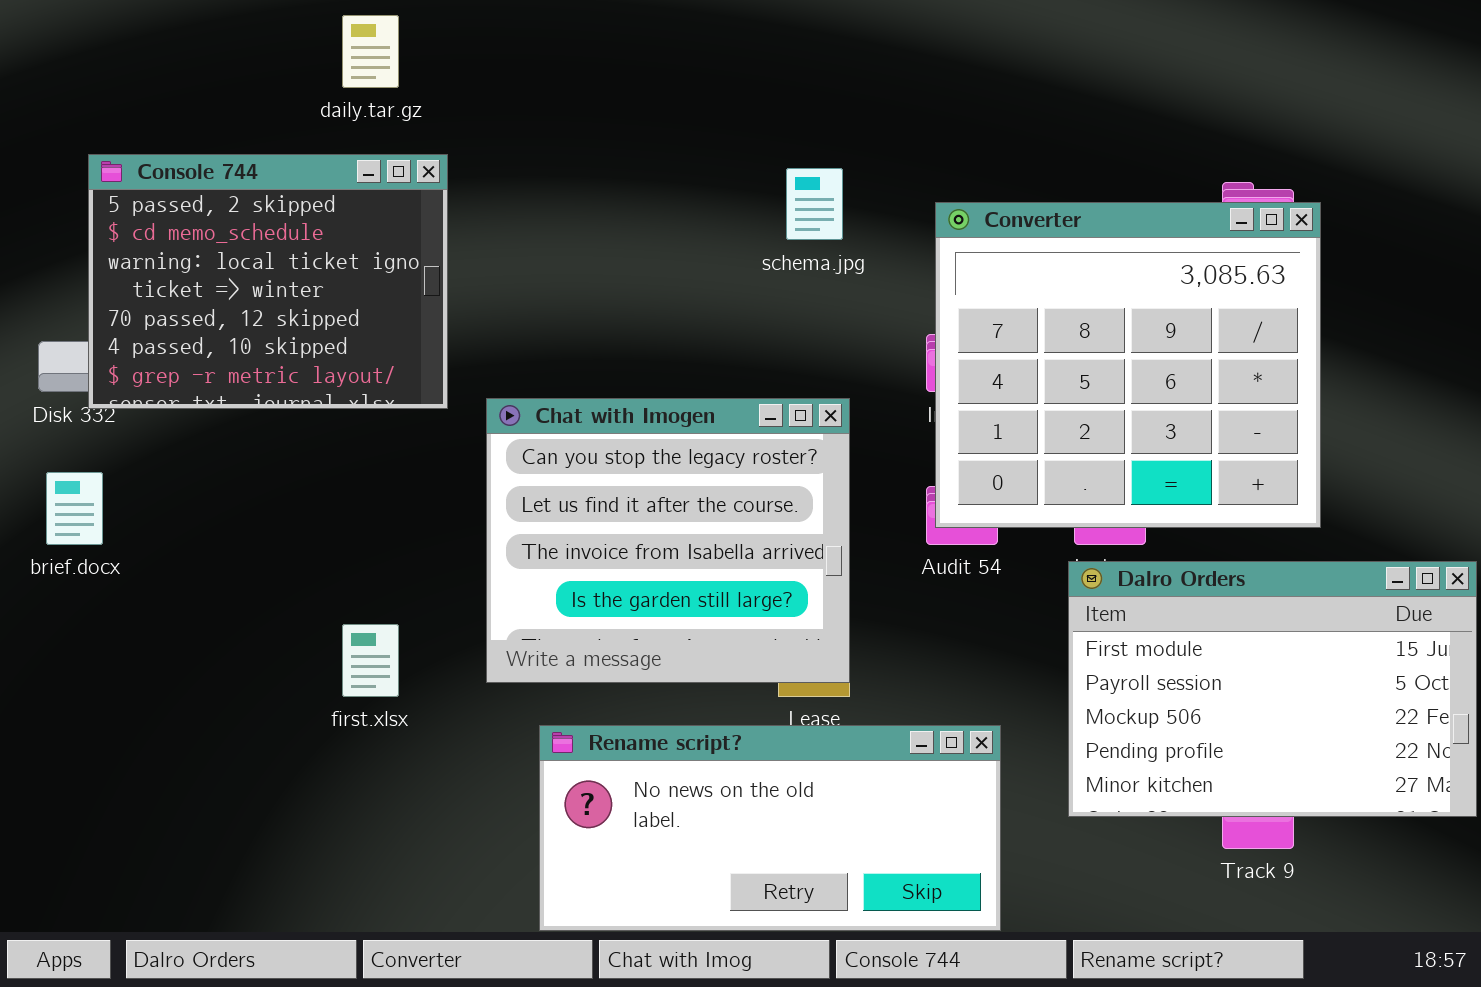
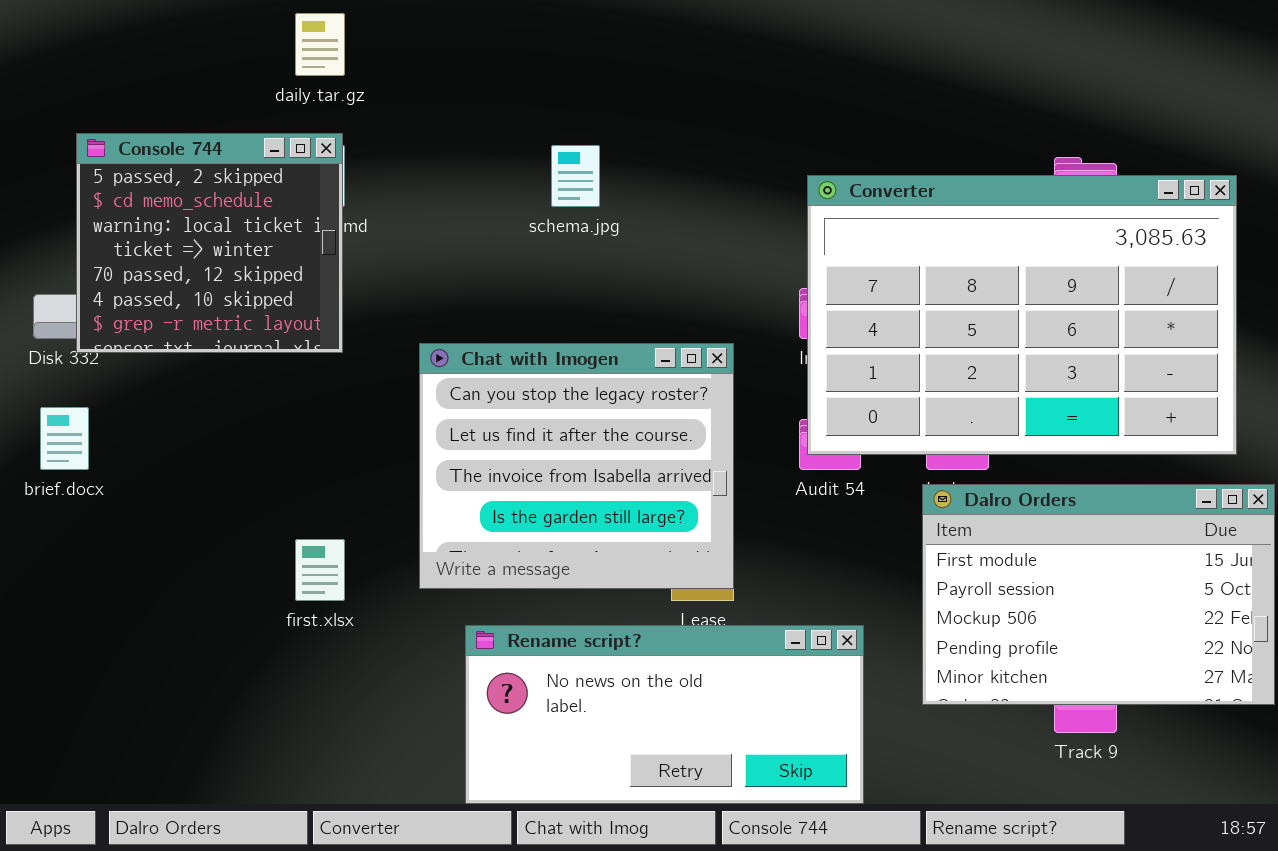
Console 744: [88,154,448,409] -> [76,133,343,353], resized
schema.jpg: [786,168,843,240] -> [551,145,600,207], moved
Converter: [935,202,1321,528] -> [807,175,1237,455], resized

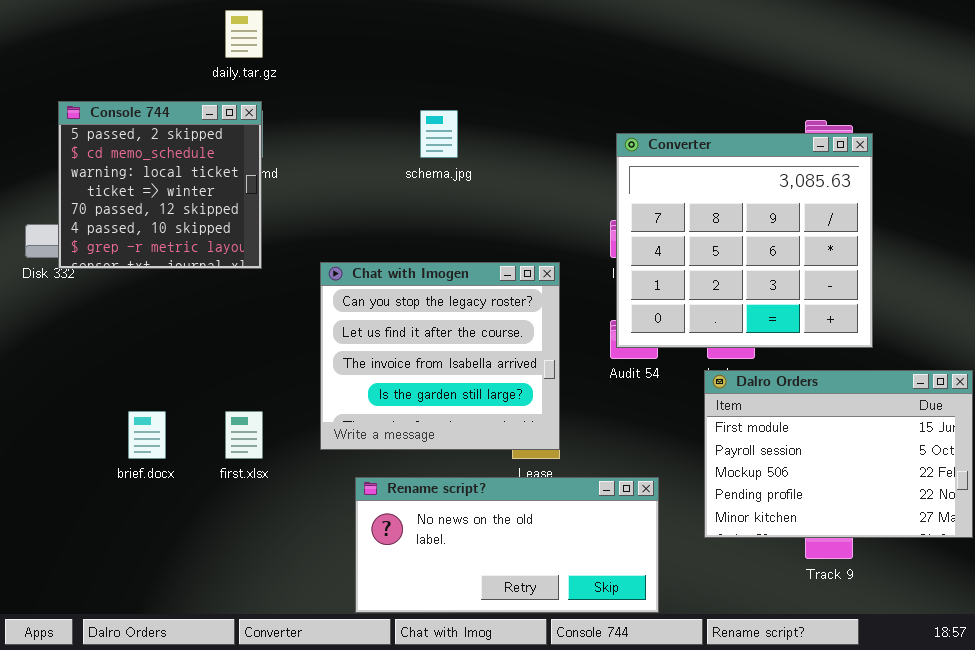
Converter: [807,175,1237,455] -> [616,133,873,348], resized
brief.docx: [40,407,89,470] -> [128,411,166,459], moved

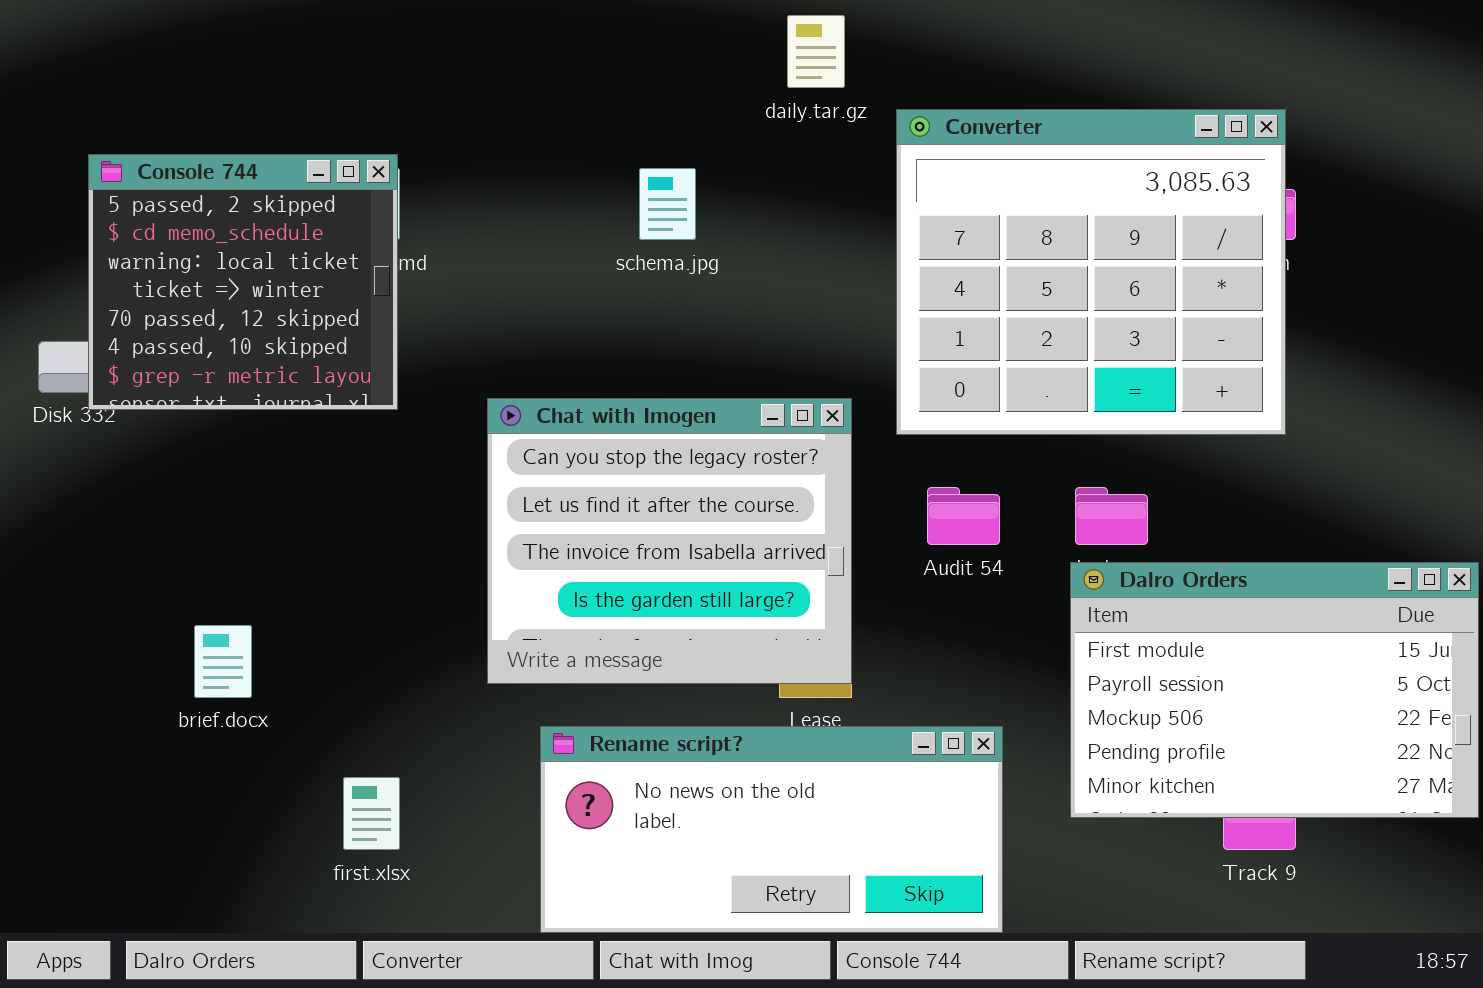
daily.tar.gz: [225,10,263,58] -> [787,15,845,88], moved
Converter: [616,133,873,348] -> [896,109,1286,435], moved
first.xlsx: [225,411,263,459] -> [343,777,400,850], moved

